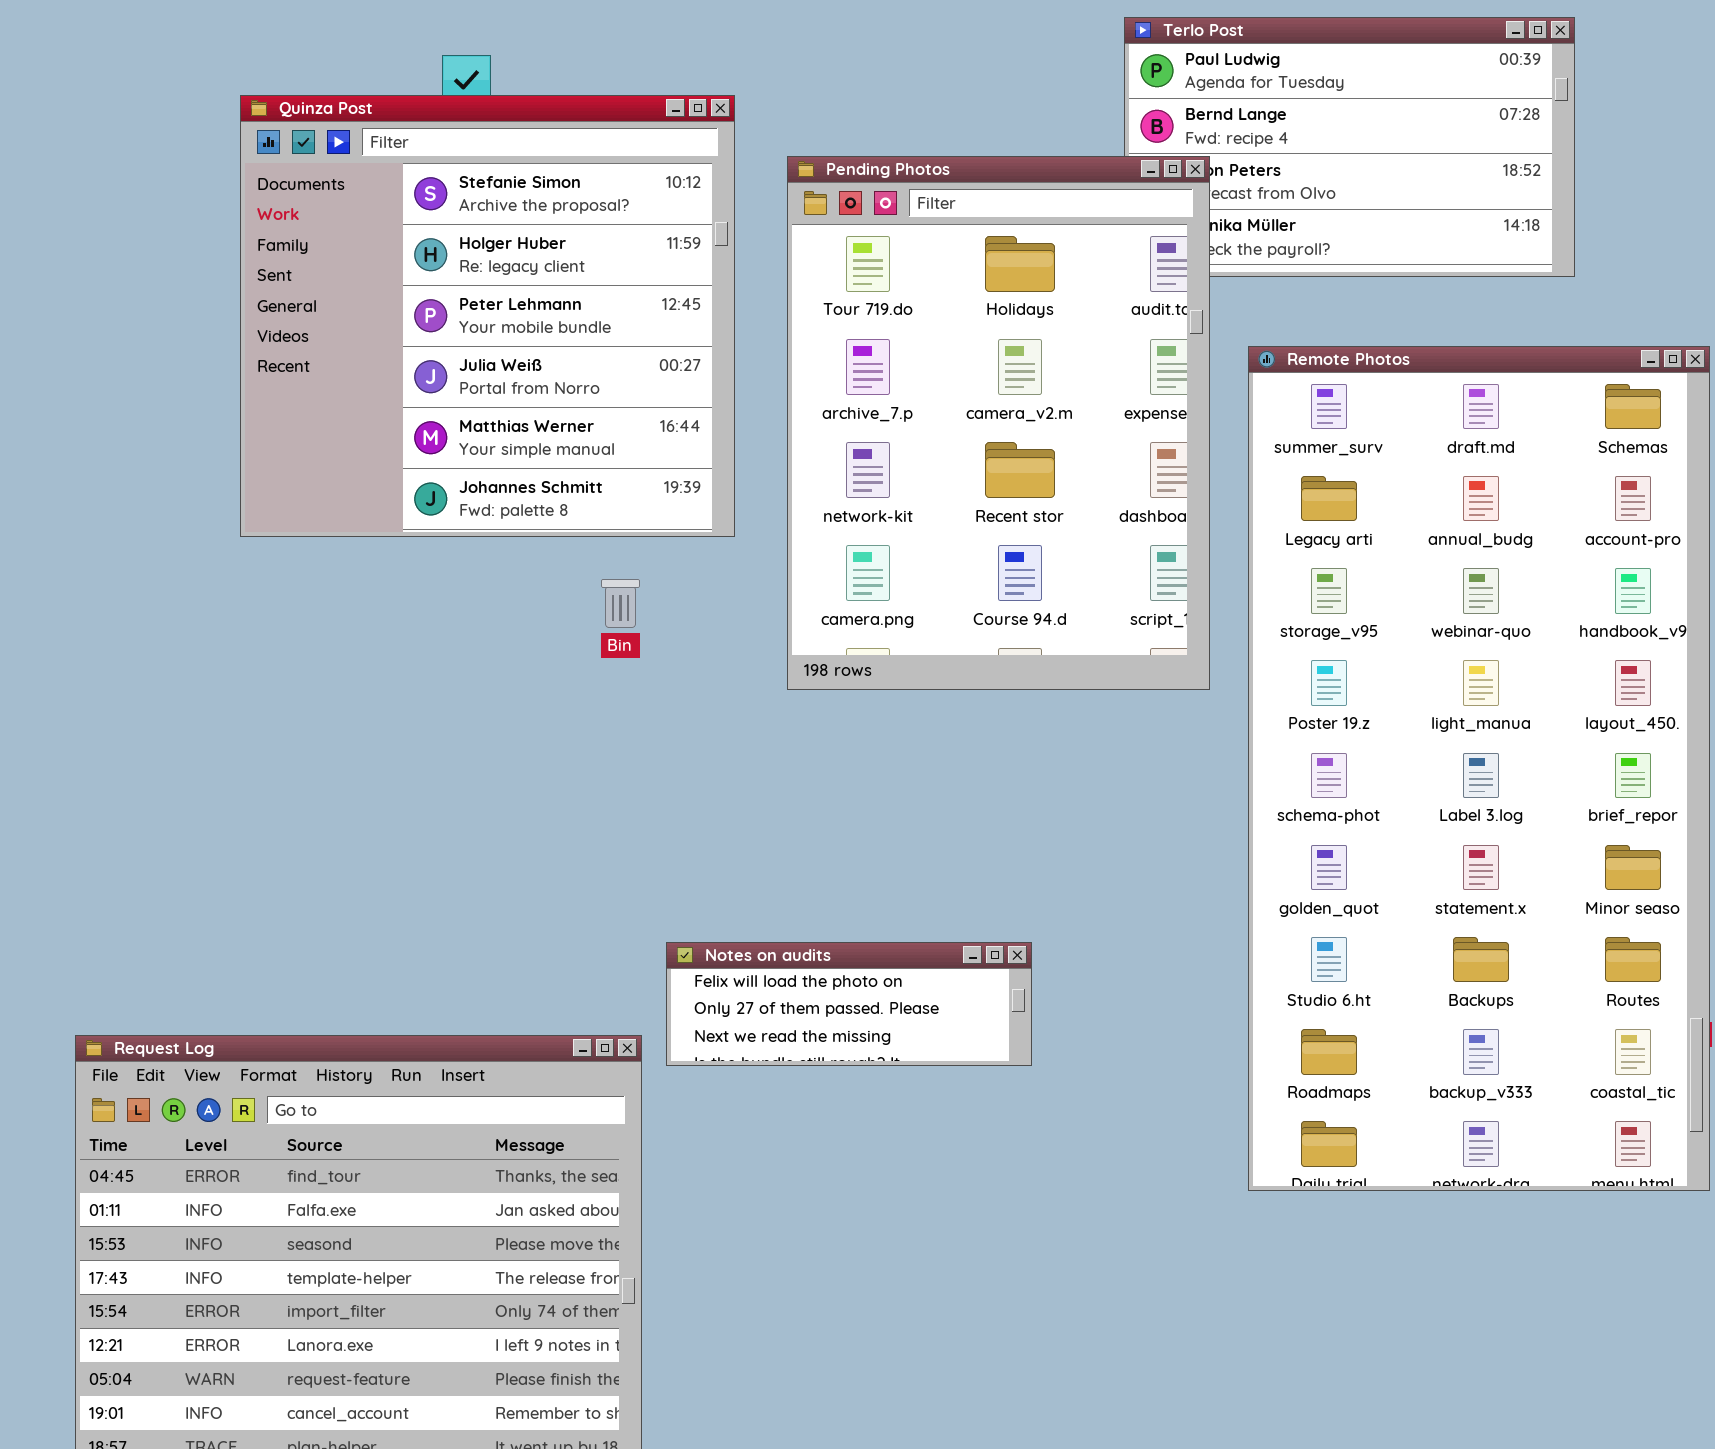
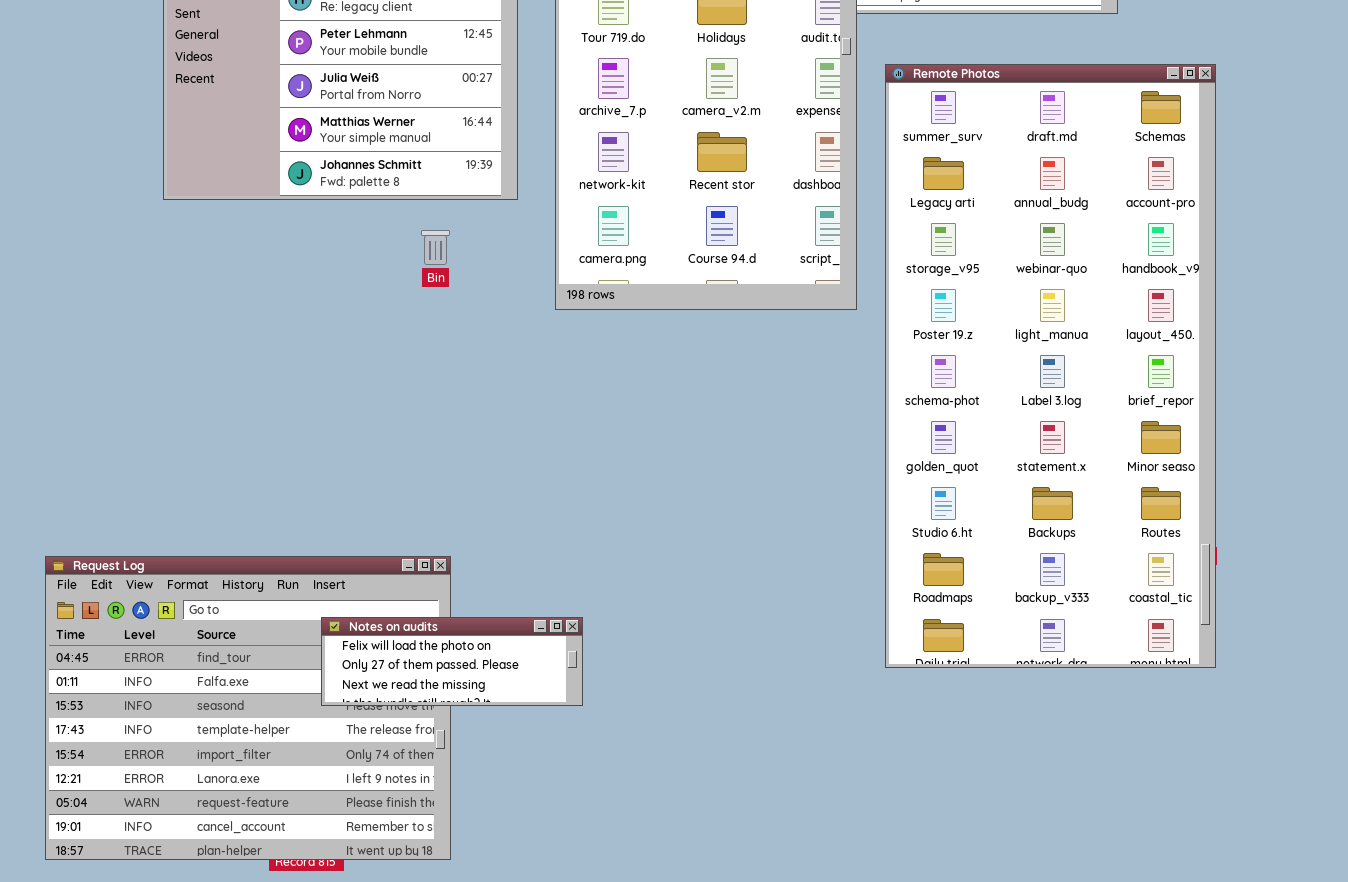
Notes on audits: [666,942,1032,1066] -> [321,617,583,706], moved

